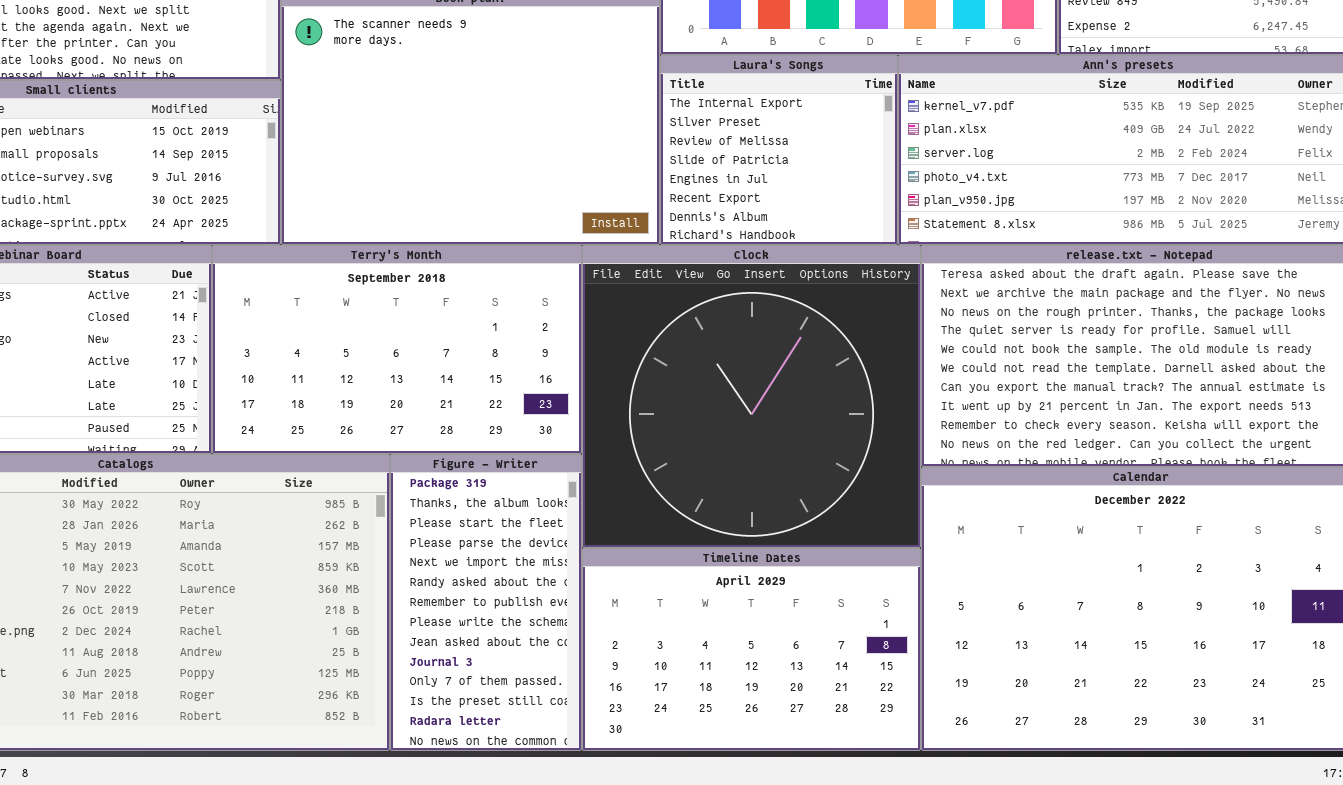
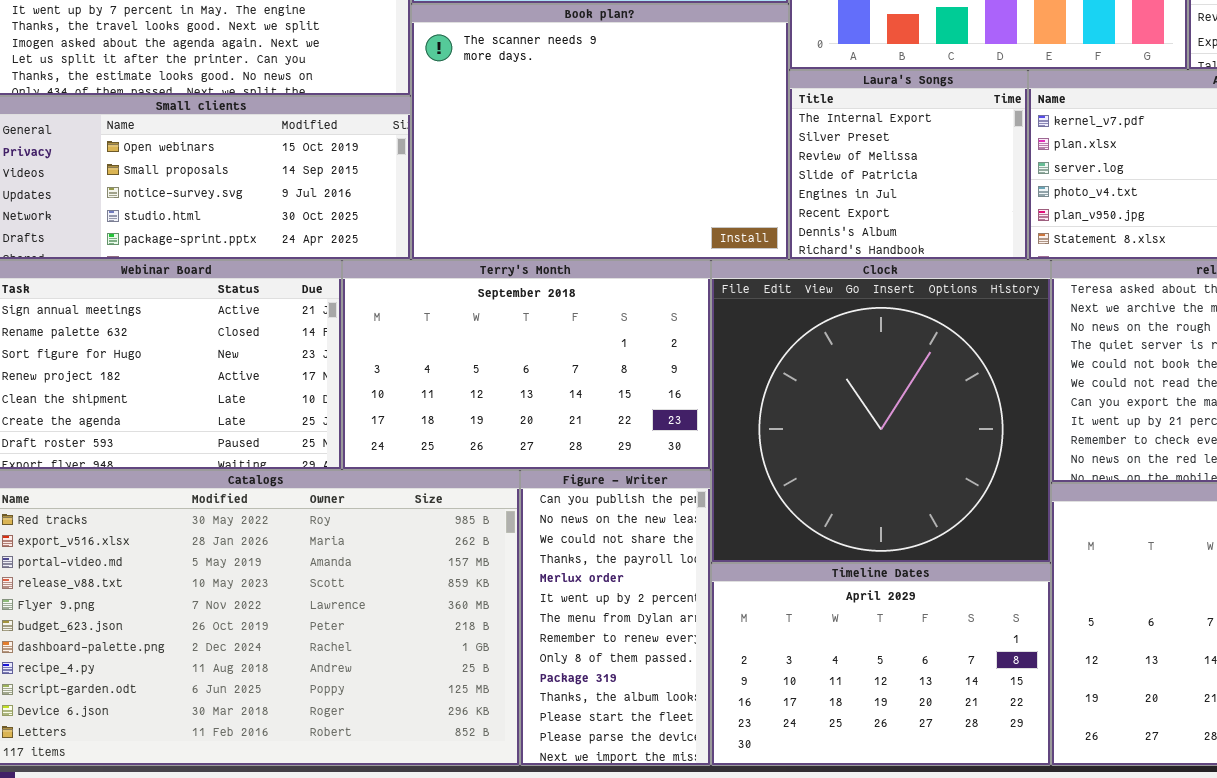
Figure - Writer: [390,454,582,751] -> [520,470,711,766], scrolled up 9 rows

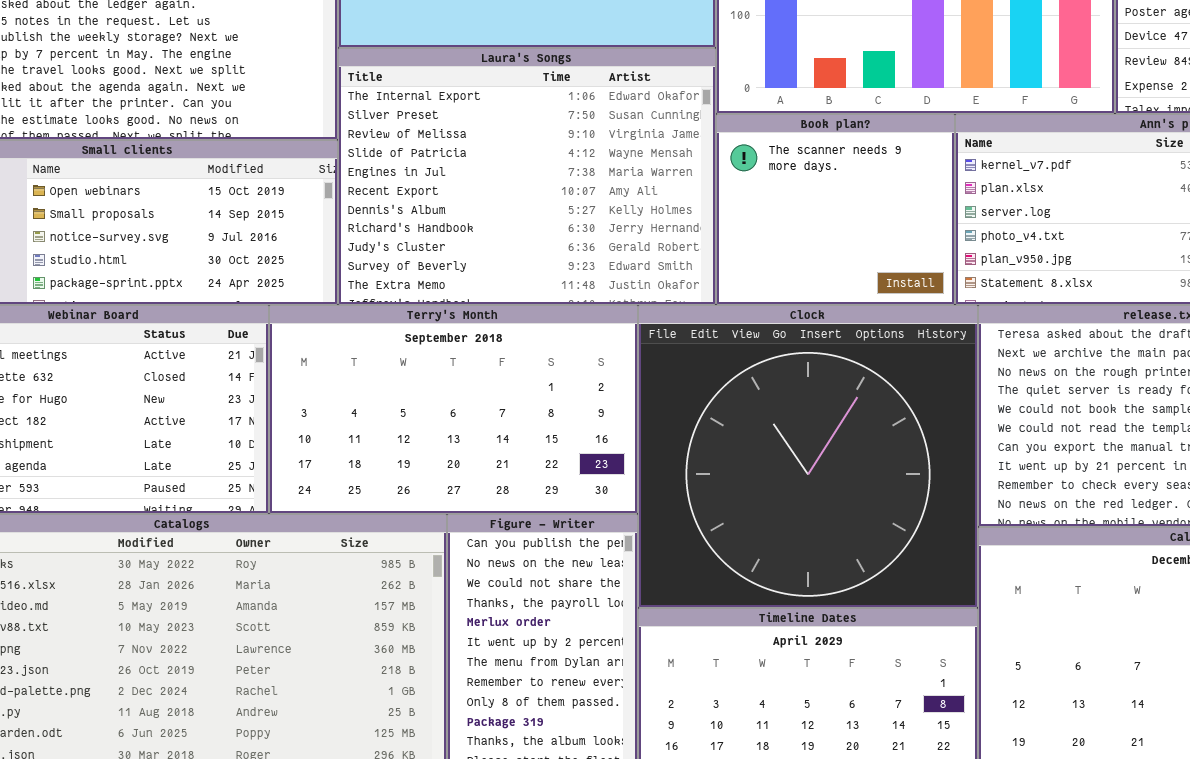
Book plan?: [411,4,789,260] -> [716,114,955,305], moved, resized
Laura's Songs: [789,70,1028,260] -> [338,48,716,305], moved, resized

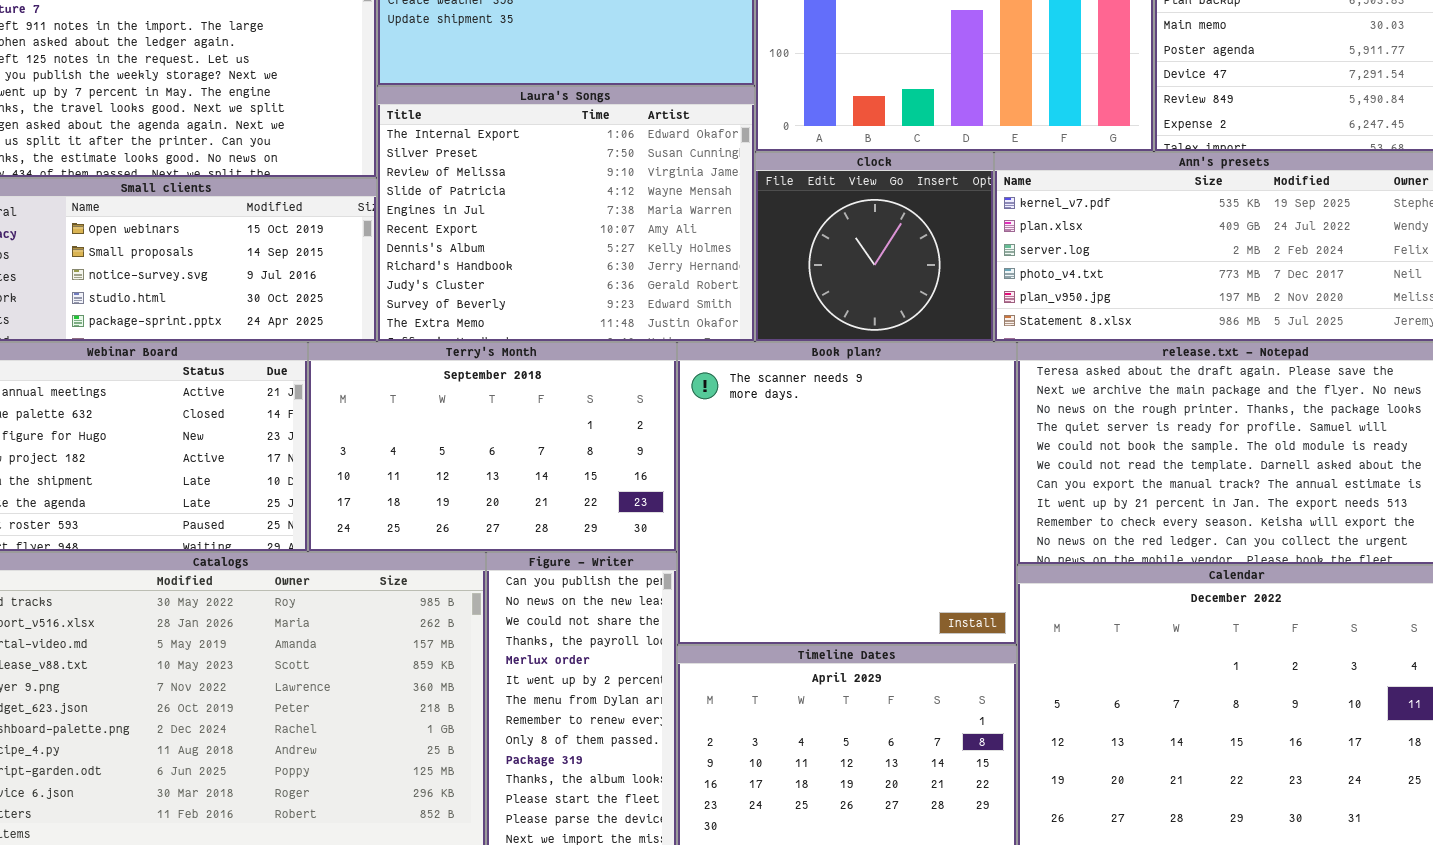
Book plan?: [716,114,955,305] -> [677,342,1017,645], moved, resized
Clock: [638,305,978,608] -> [755,152,994,342], moved, resized

